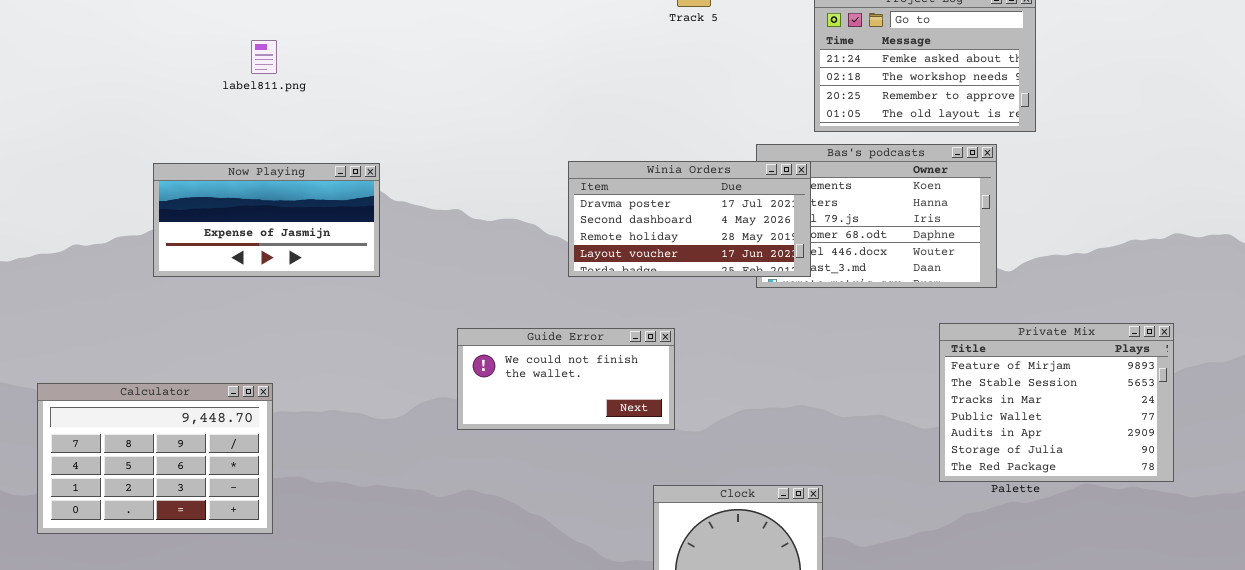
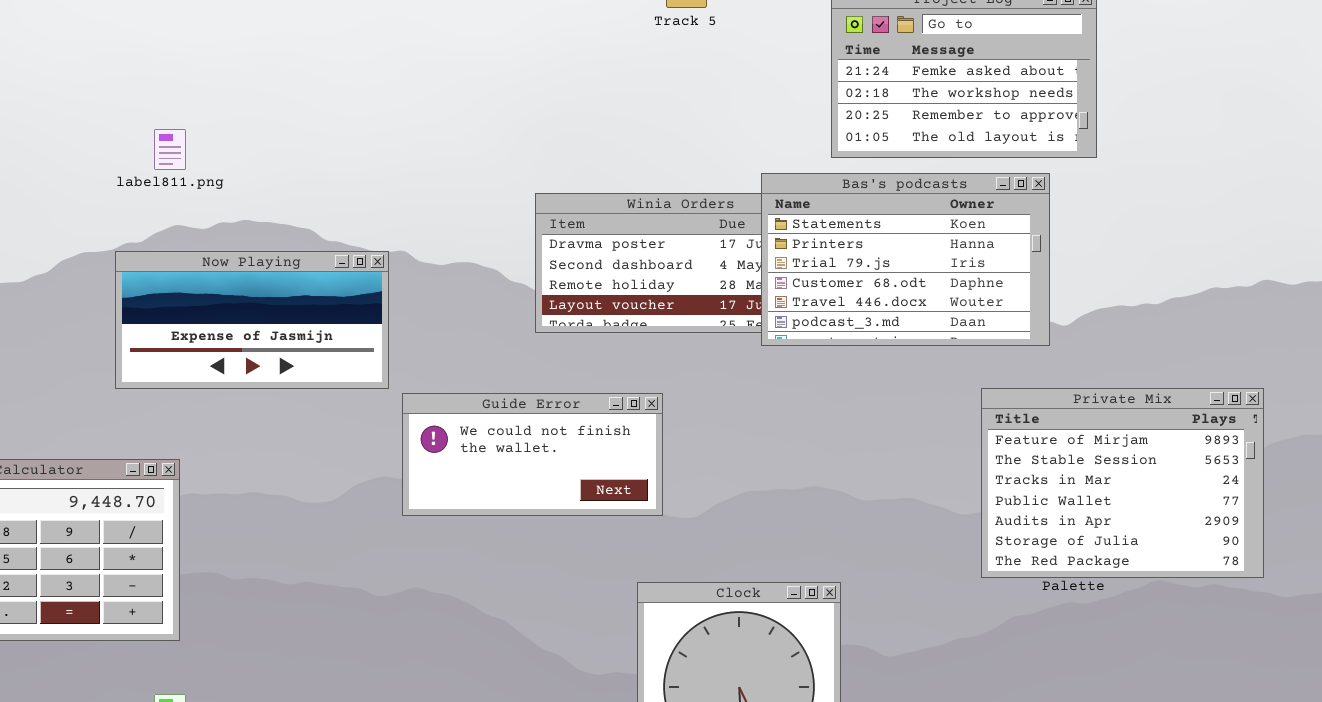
label811.png: [251,40,277,74] -> [154,129,186,170], moved
Bas's podcasts: [756,144,997,288] -> [761,173,1050,346], raised
Now Playing: [153,163,380,277] -> [115,251,389,389], moved

